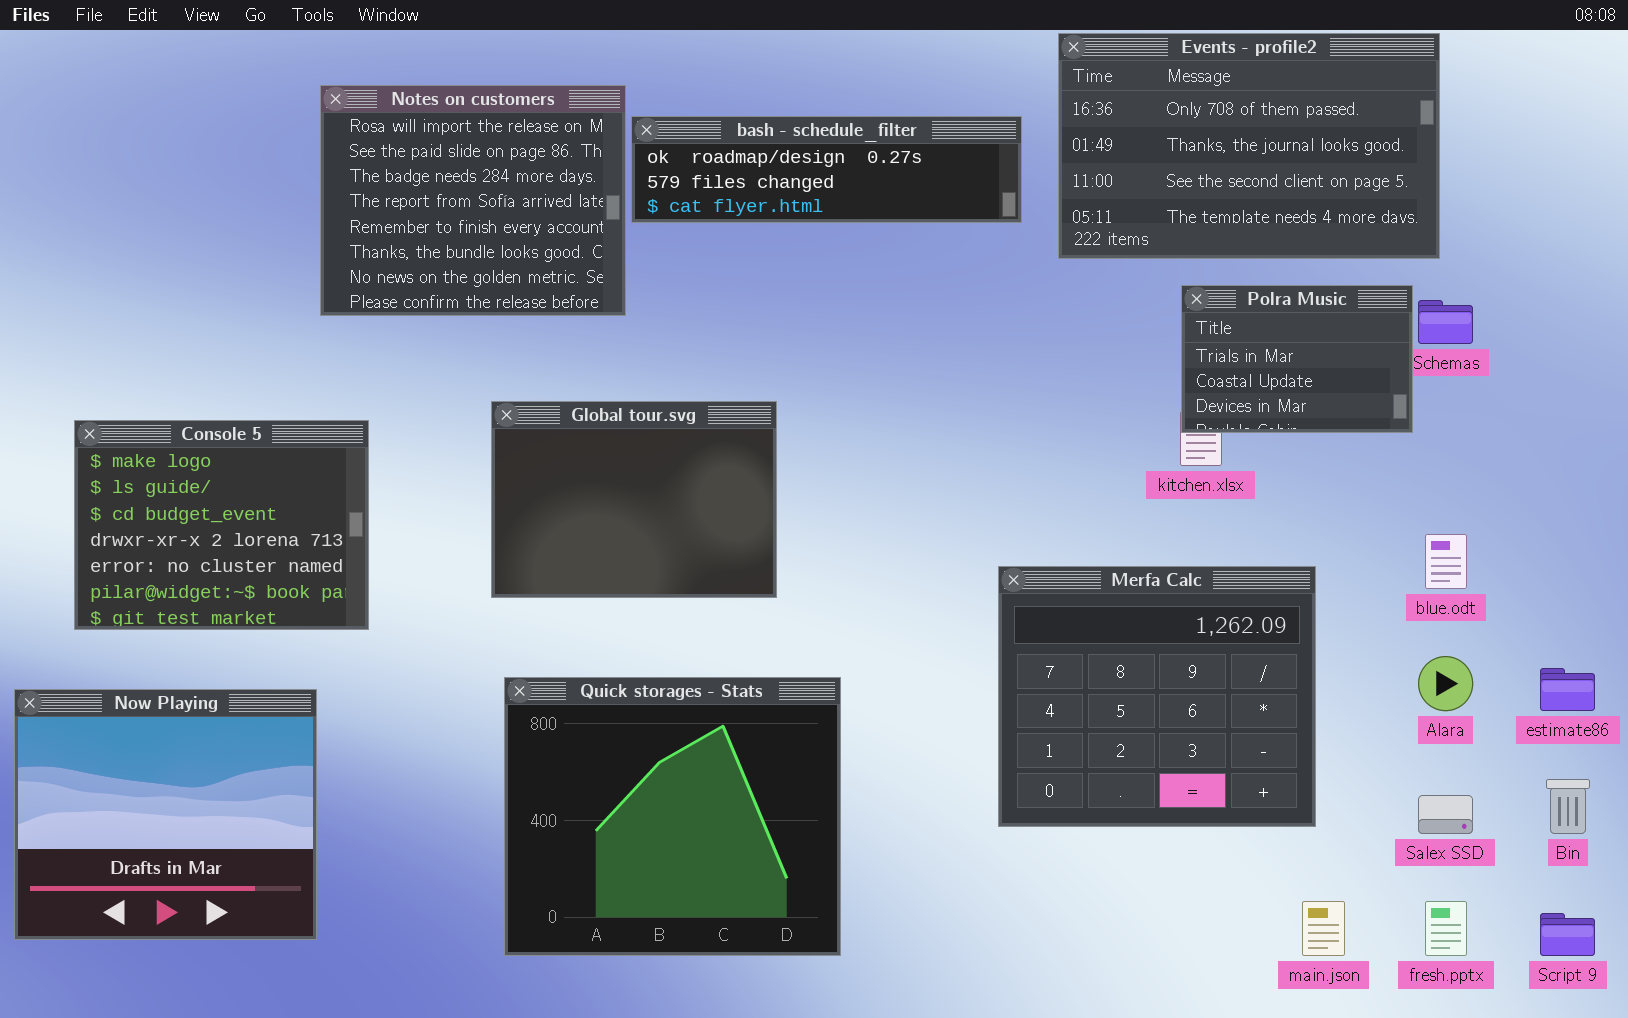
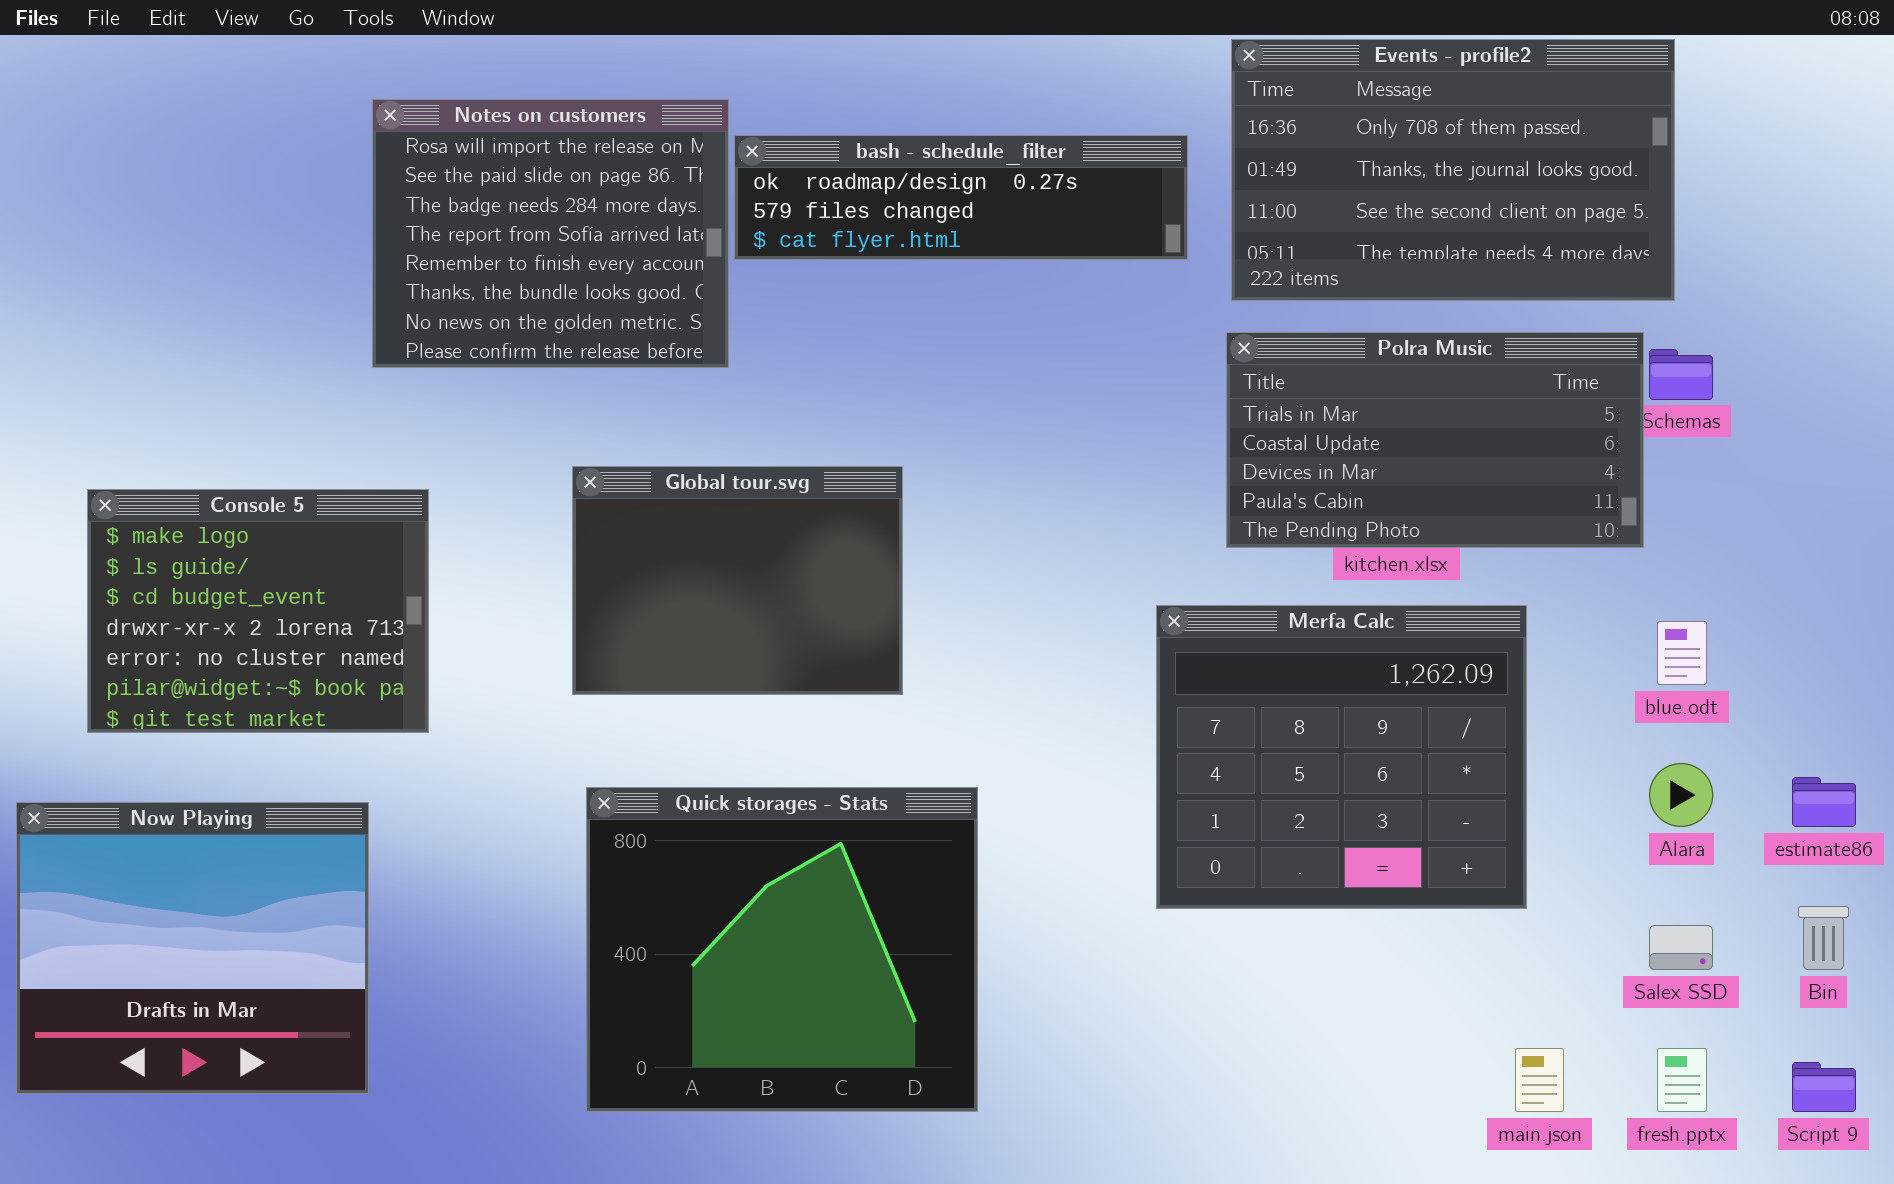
Polra Music: [1181,285,1413,433] -> [1226,332,1644,548], resized
Merfa Calc: [998,566,1316,827] -> [1156,605,1527,909], moved

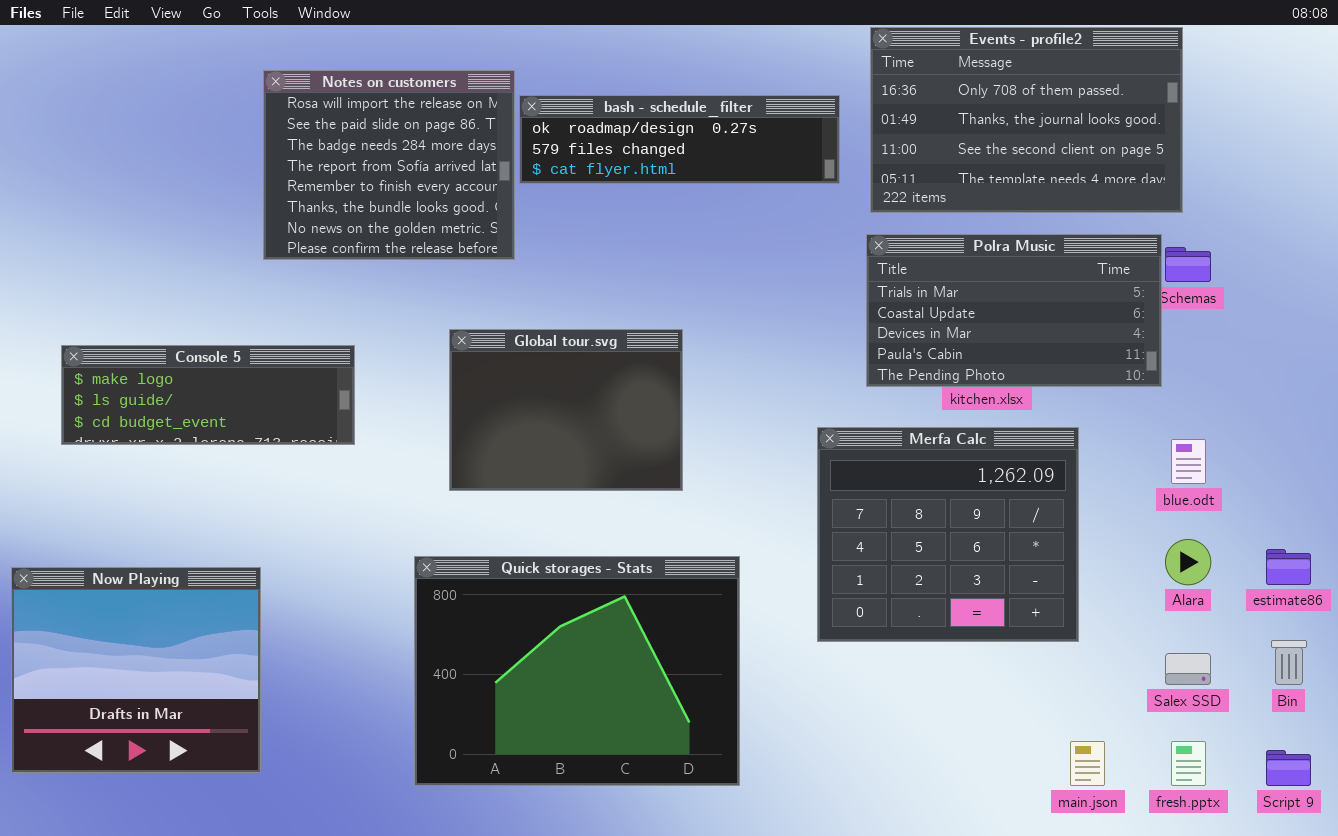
Global tour.svg: [572,466,903,695] -> [449,329,683,491], moved
Console 5: [87,489,429,733] -> [61,345,355,445], resized
Quick storages - Stats: [586,787,978,1112] -> [414,556,740,786], resized

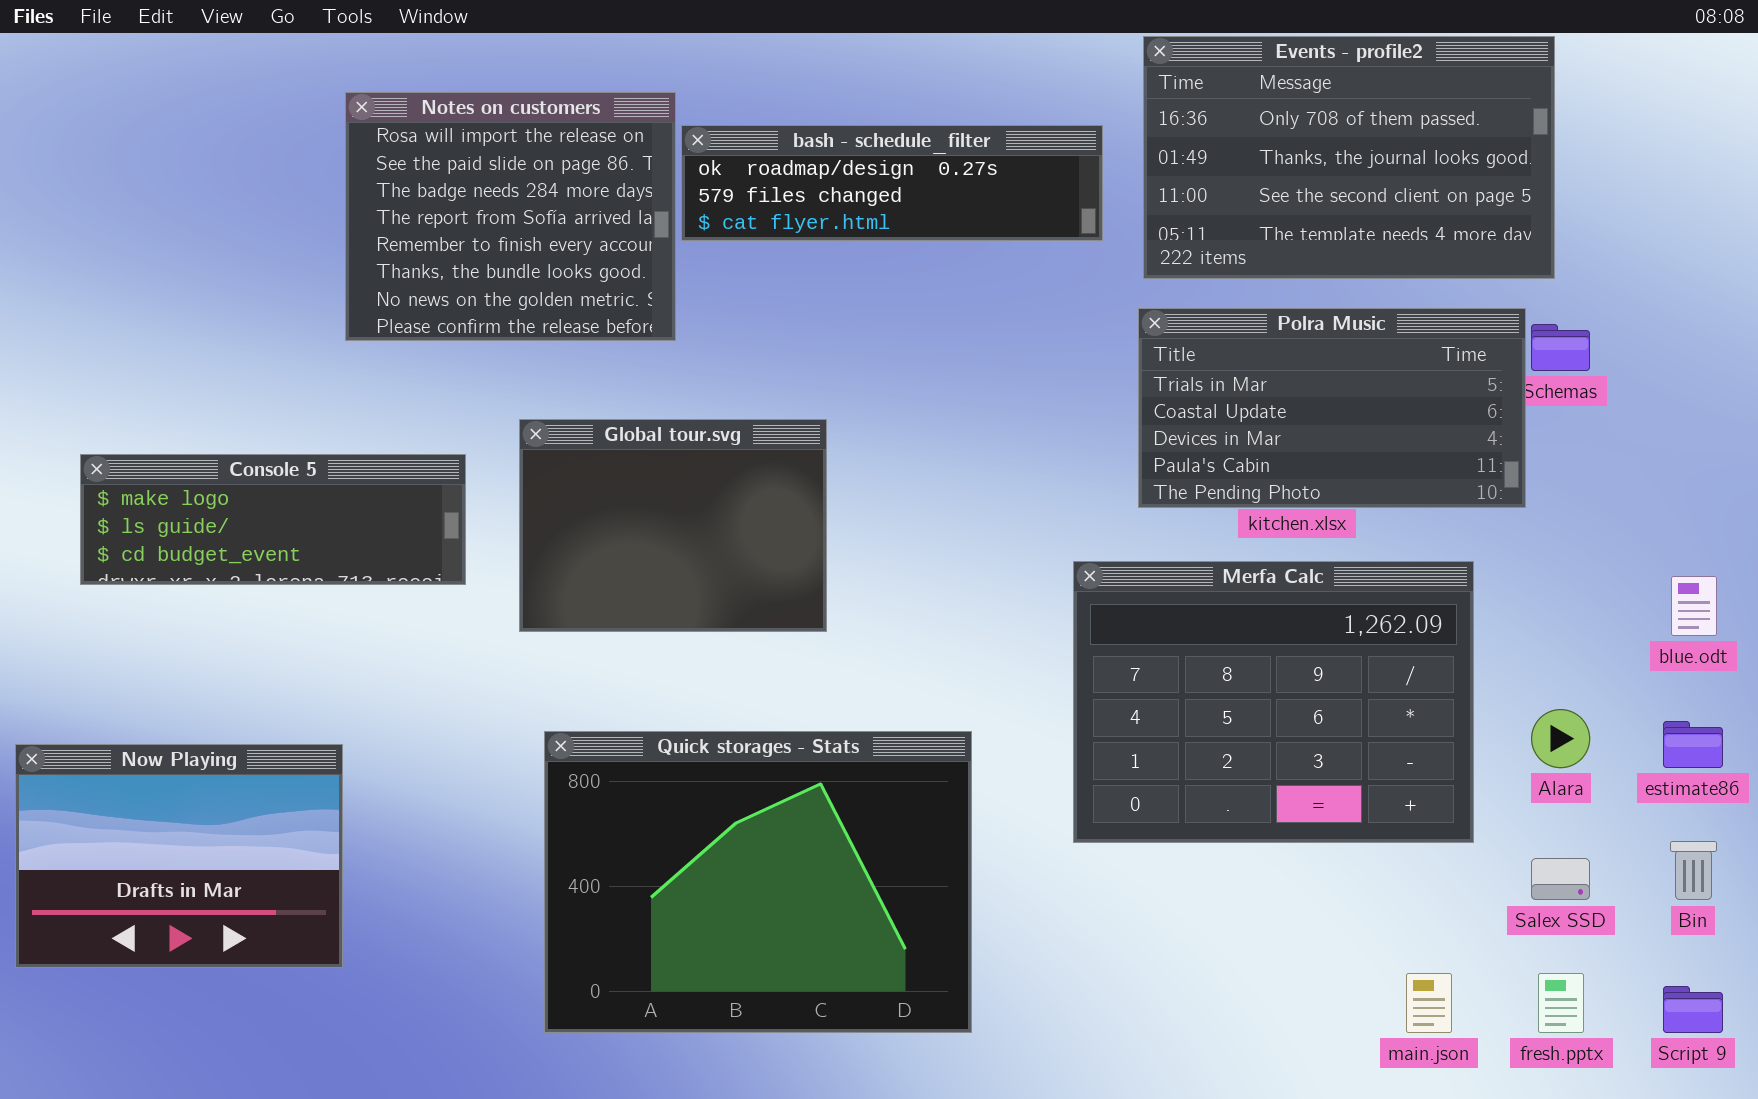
Global tour.svg: [449,329,683,491] -> [519,419,827,632], moved
Merfa Calc: [817,427,1079,642] -> [1073,561,1474,843], resized
blue.odt: [1171,439,1206,484] -> [1671,576,1717,636], moved
Now Playing: [11,567,261,773] -> [15,744,343,968], resized

